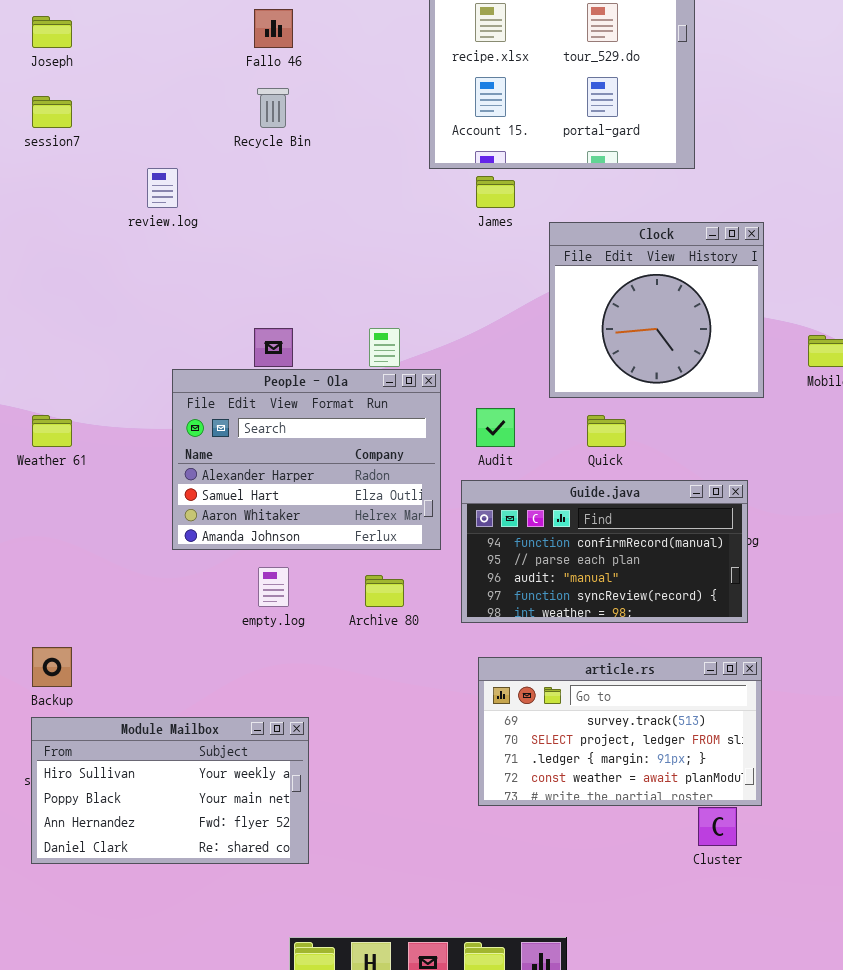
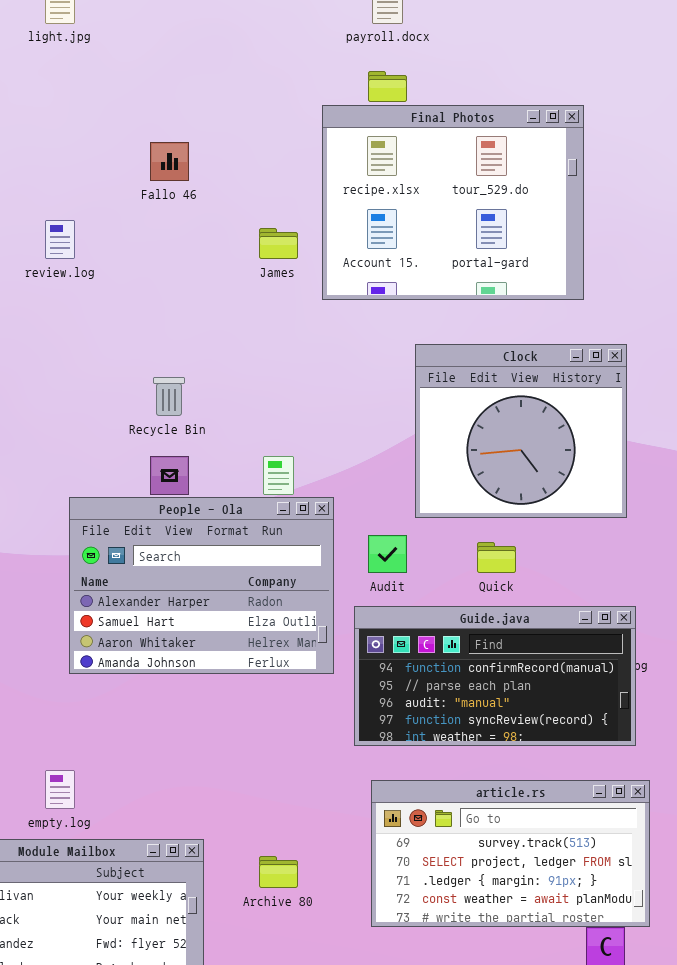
Recycle Bin: [257,88,289,128] -> [153,377,185,416], moved
review.log: [147,168,178,208] -> [45,220,75,259], moved
James: [476,176,515,208] -> [259,228,298,259], moved
Clock: [549,222,764,398] -> [415,344,627,518], moved
empty.log: [258,567,289,607] -> [45,770,75,809], moved
Archive 80: [365,575,404,607] -> [259,856,298,888], moved

